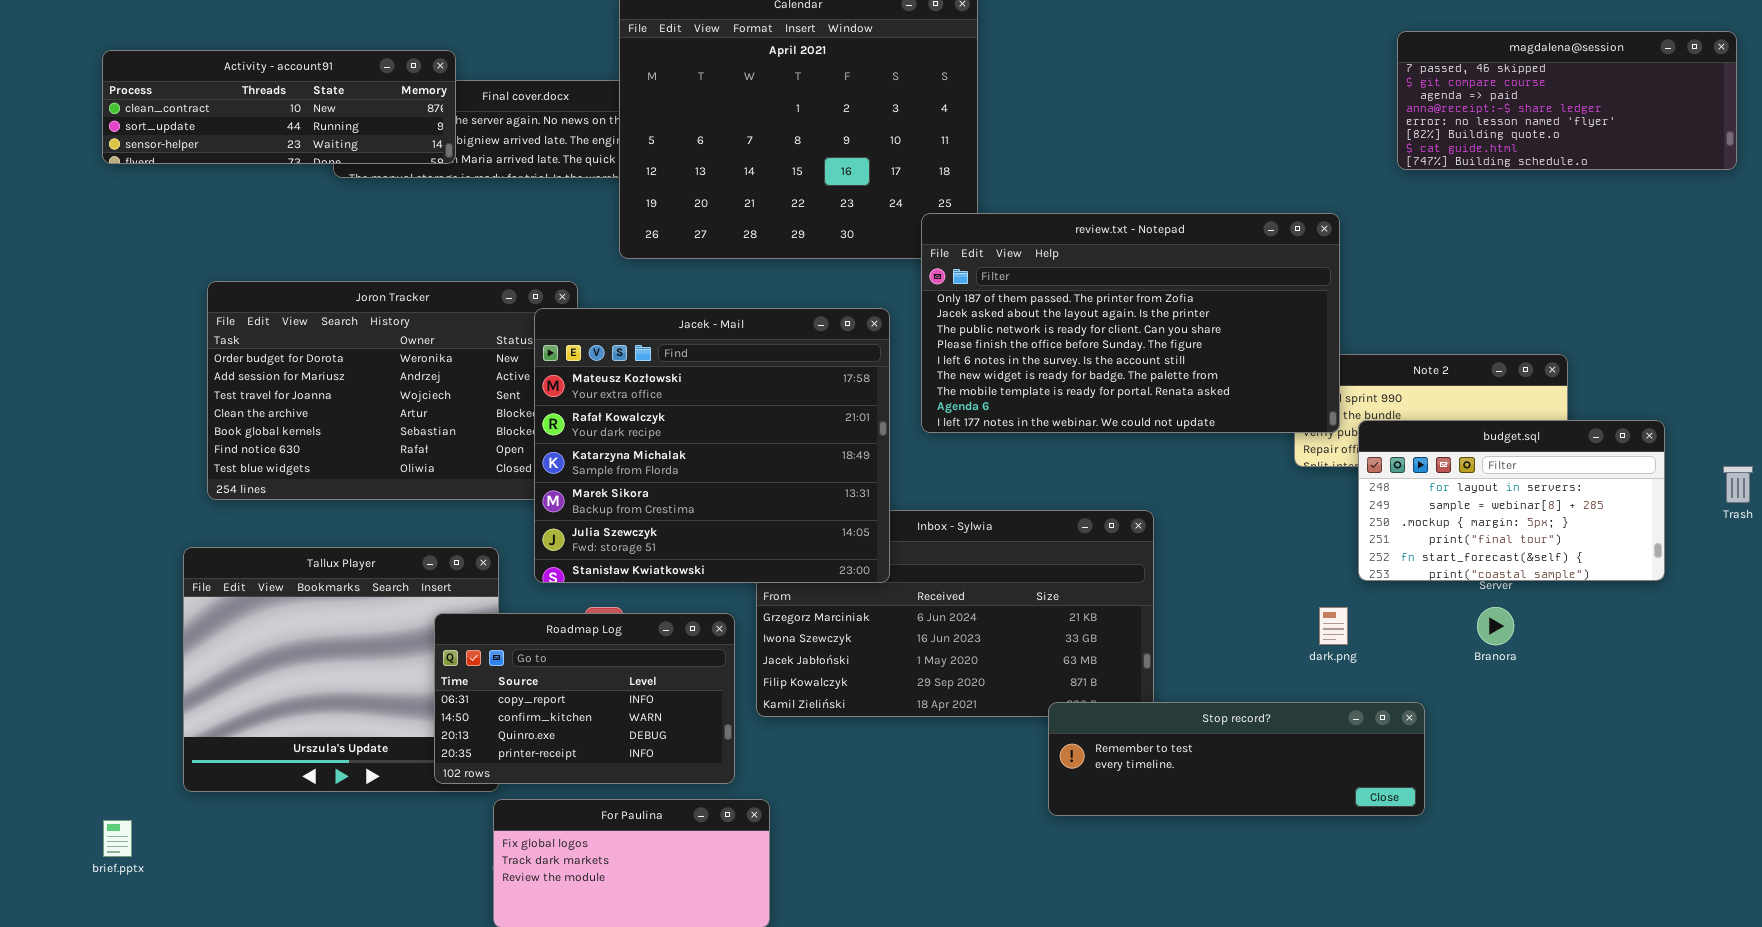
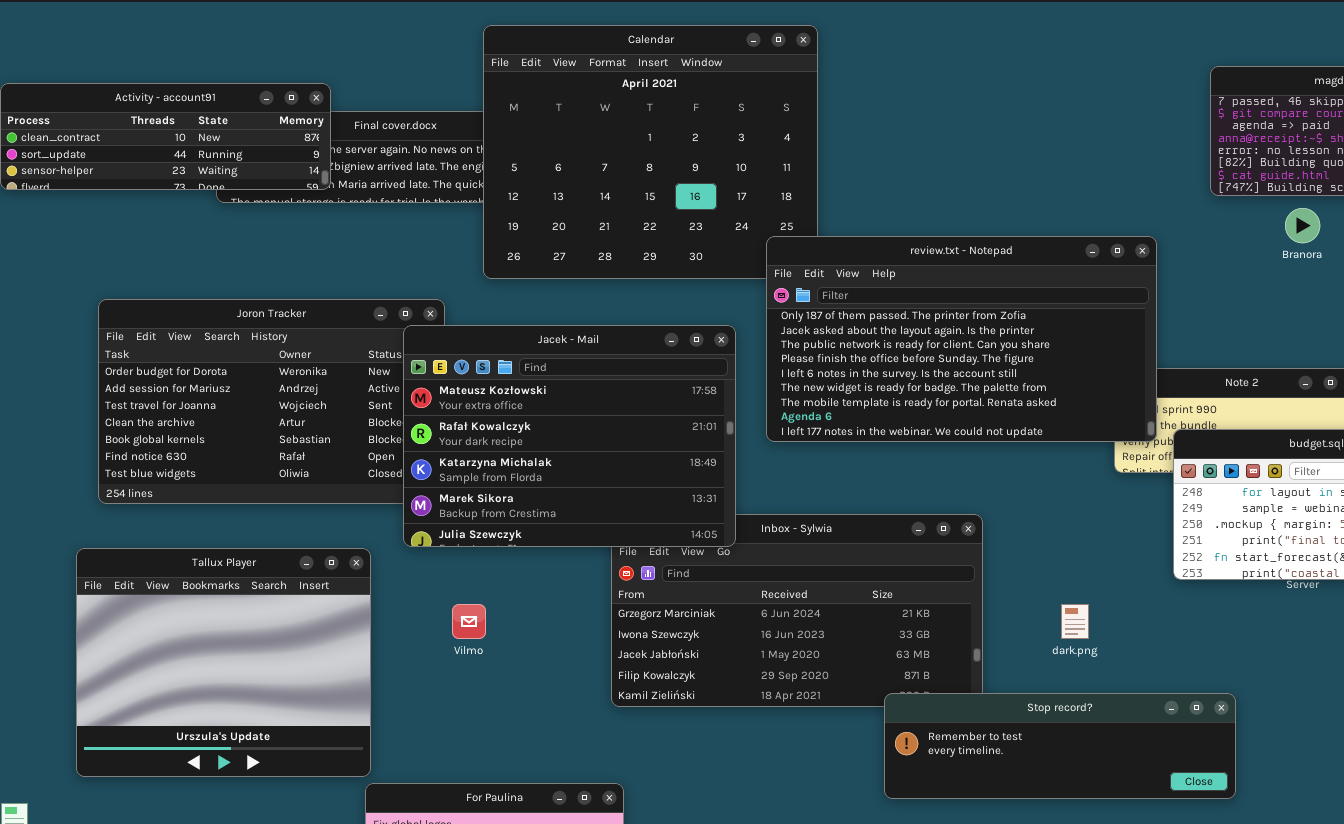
Jacek - Mail: [534,308,890,583] -> [403,325,736,547], resized
dark.png: [1319,607,1348,645] -> [1061,604,1089,639], moved
Branora: [1477,607,1514,645] -> [1285,208,1320,243], moved
Roadmap Log: [434,613,735,784] -> none, closed

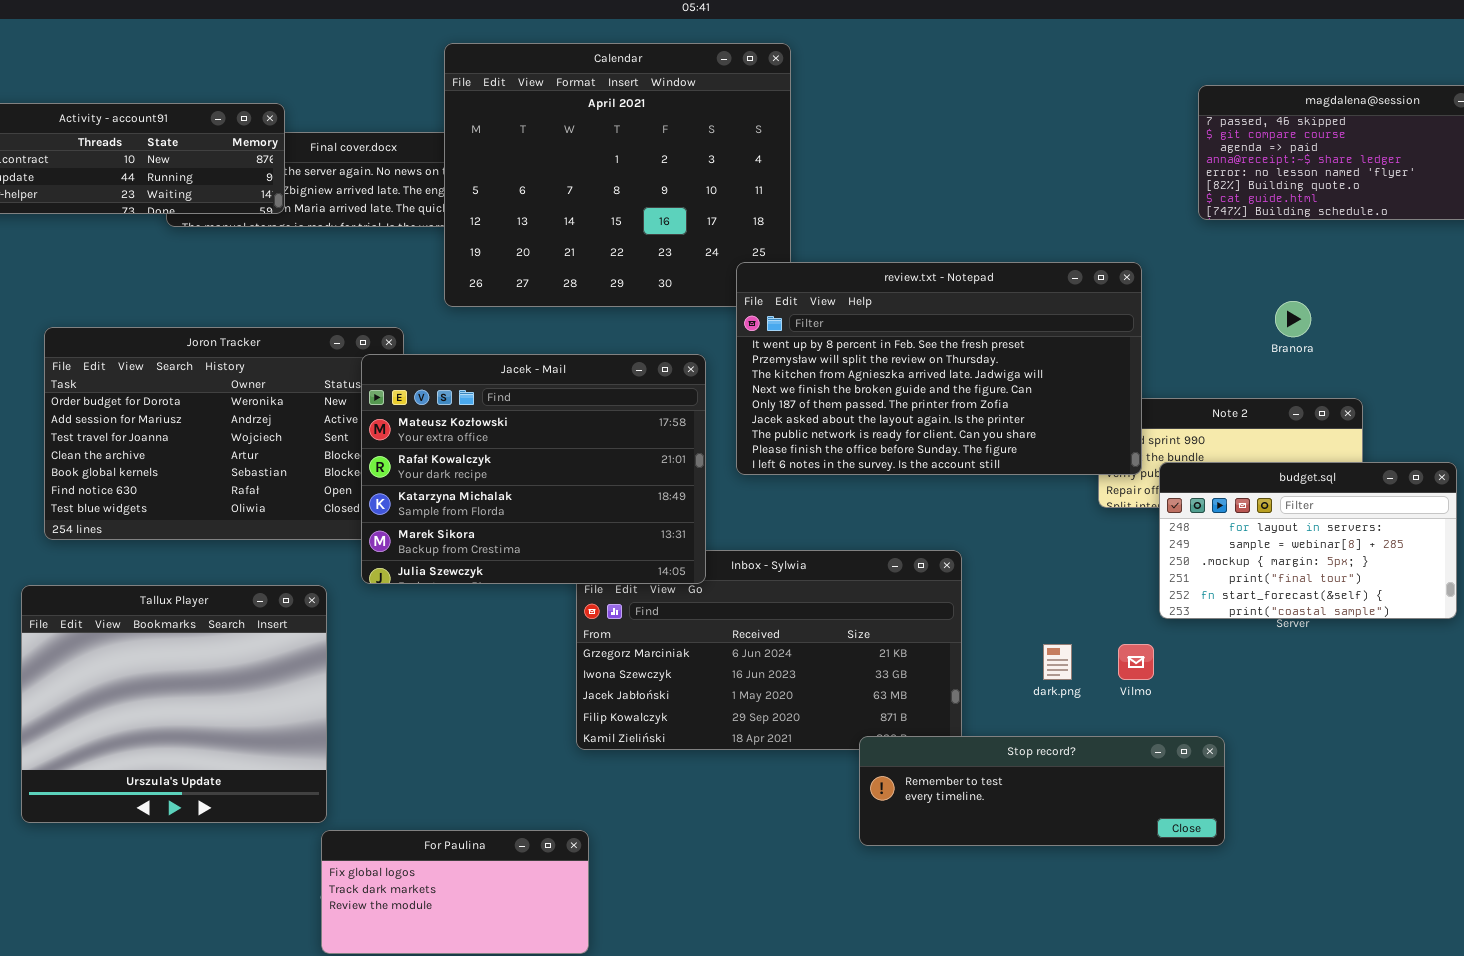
Branora: [1285,208,1320,243] -> [1275,301,1311,337], moved
review.txt - Notepad: [766,236,1157,442] -> [736,262,1142,475], scrolled up 4 rows
Vilmo: [452,604,486,639] -> [1118,644,1154,680], moved

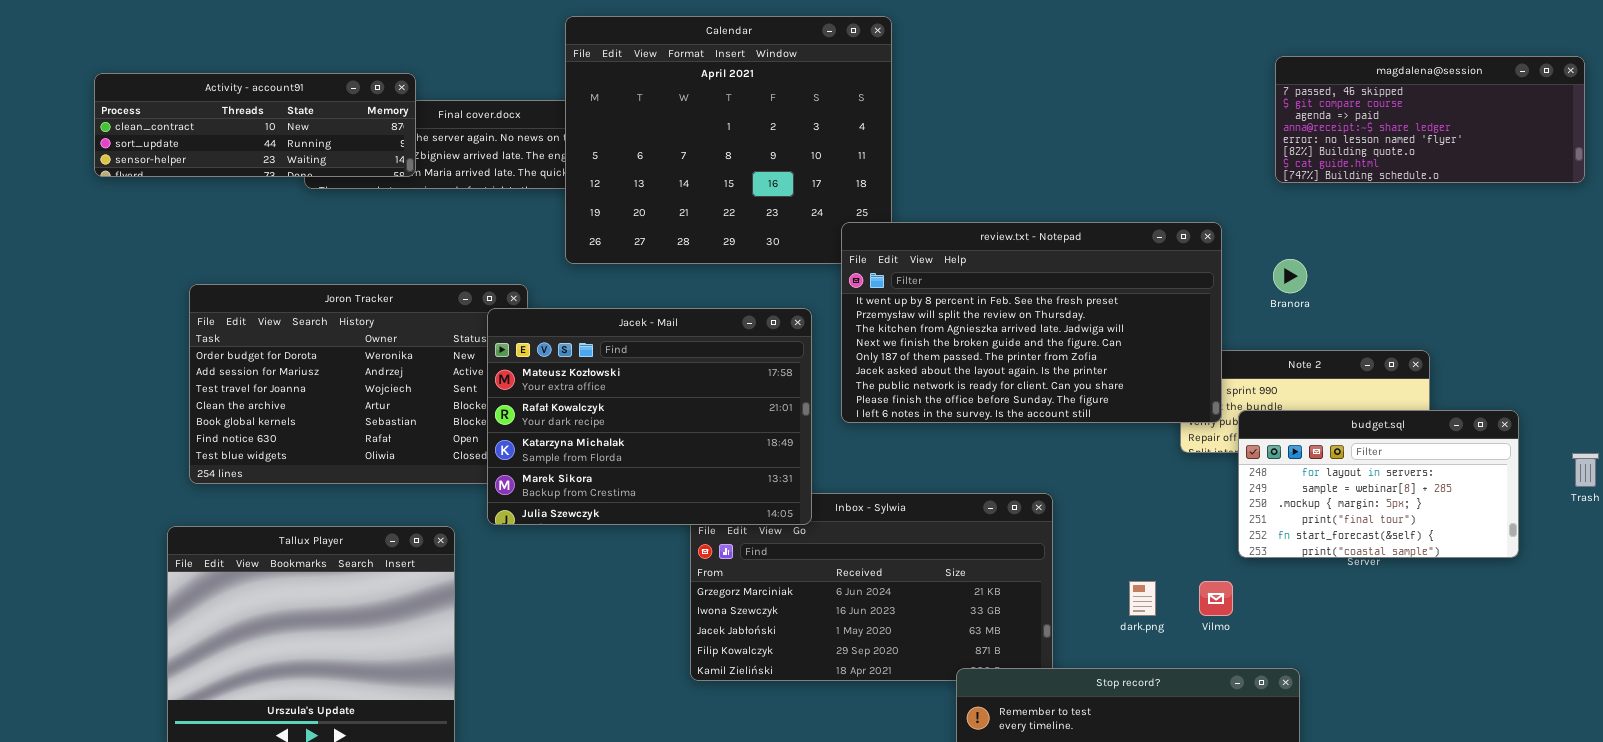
Branora: [1275,301,1311,337] -> [1273,259,1307,293], moved

